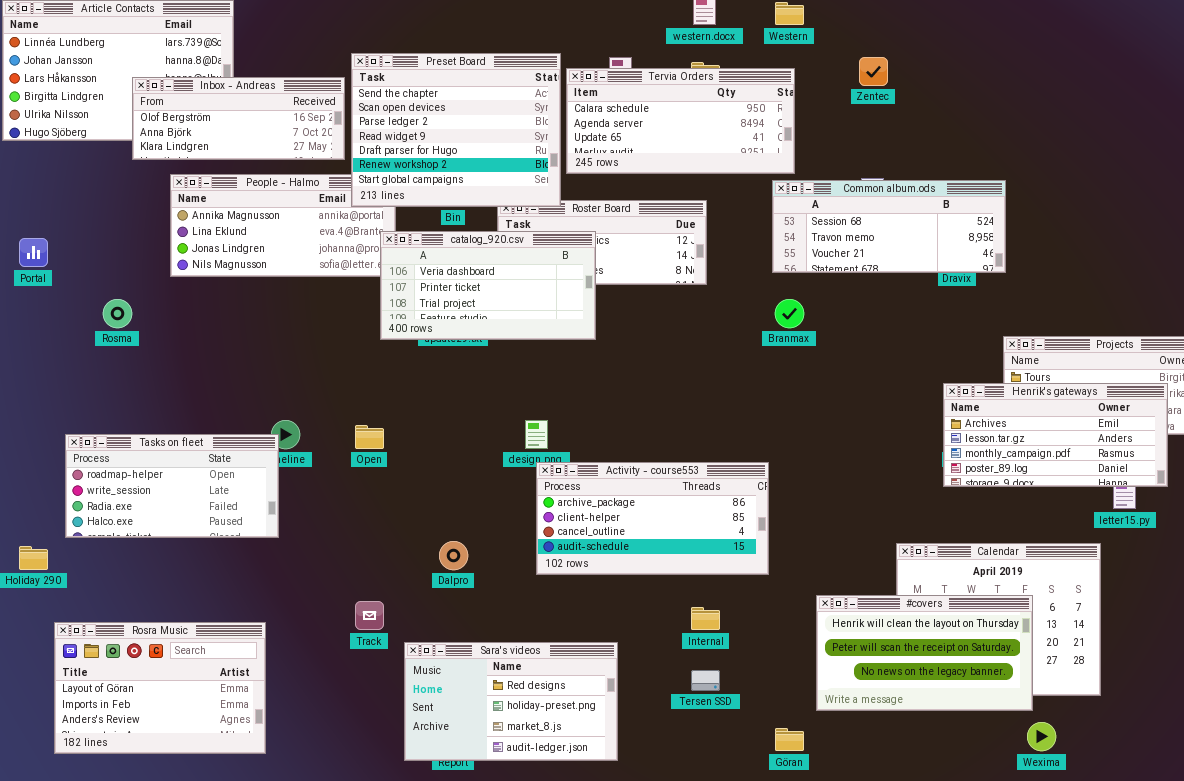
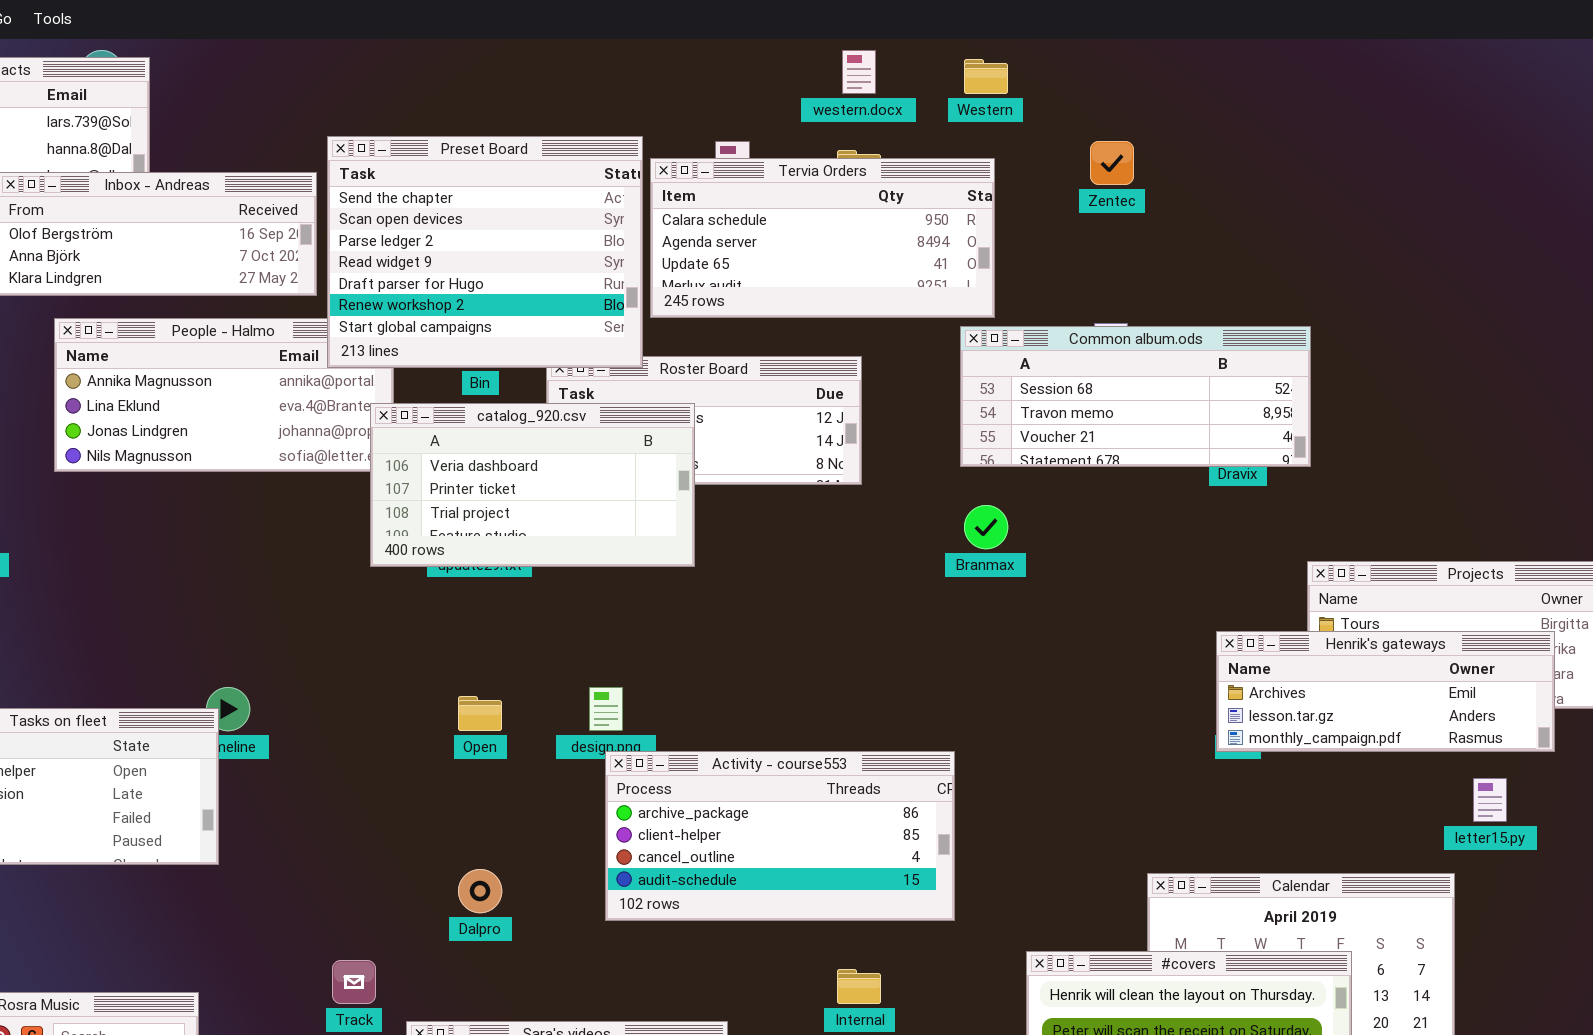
Henrik's gateways: [943,383,1168,487] -> [1216,631,1555,752], resized
Open: [355,425,384,449] -> [458,696,502,731], moved

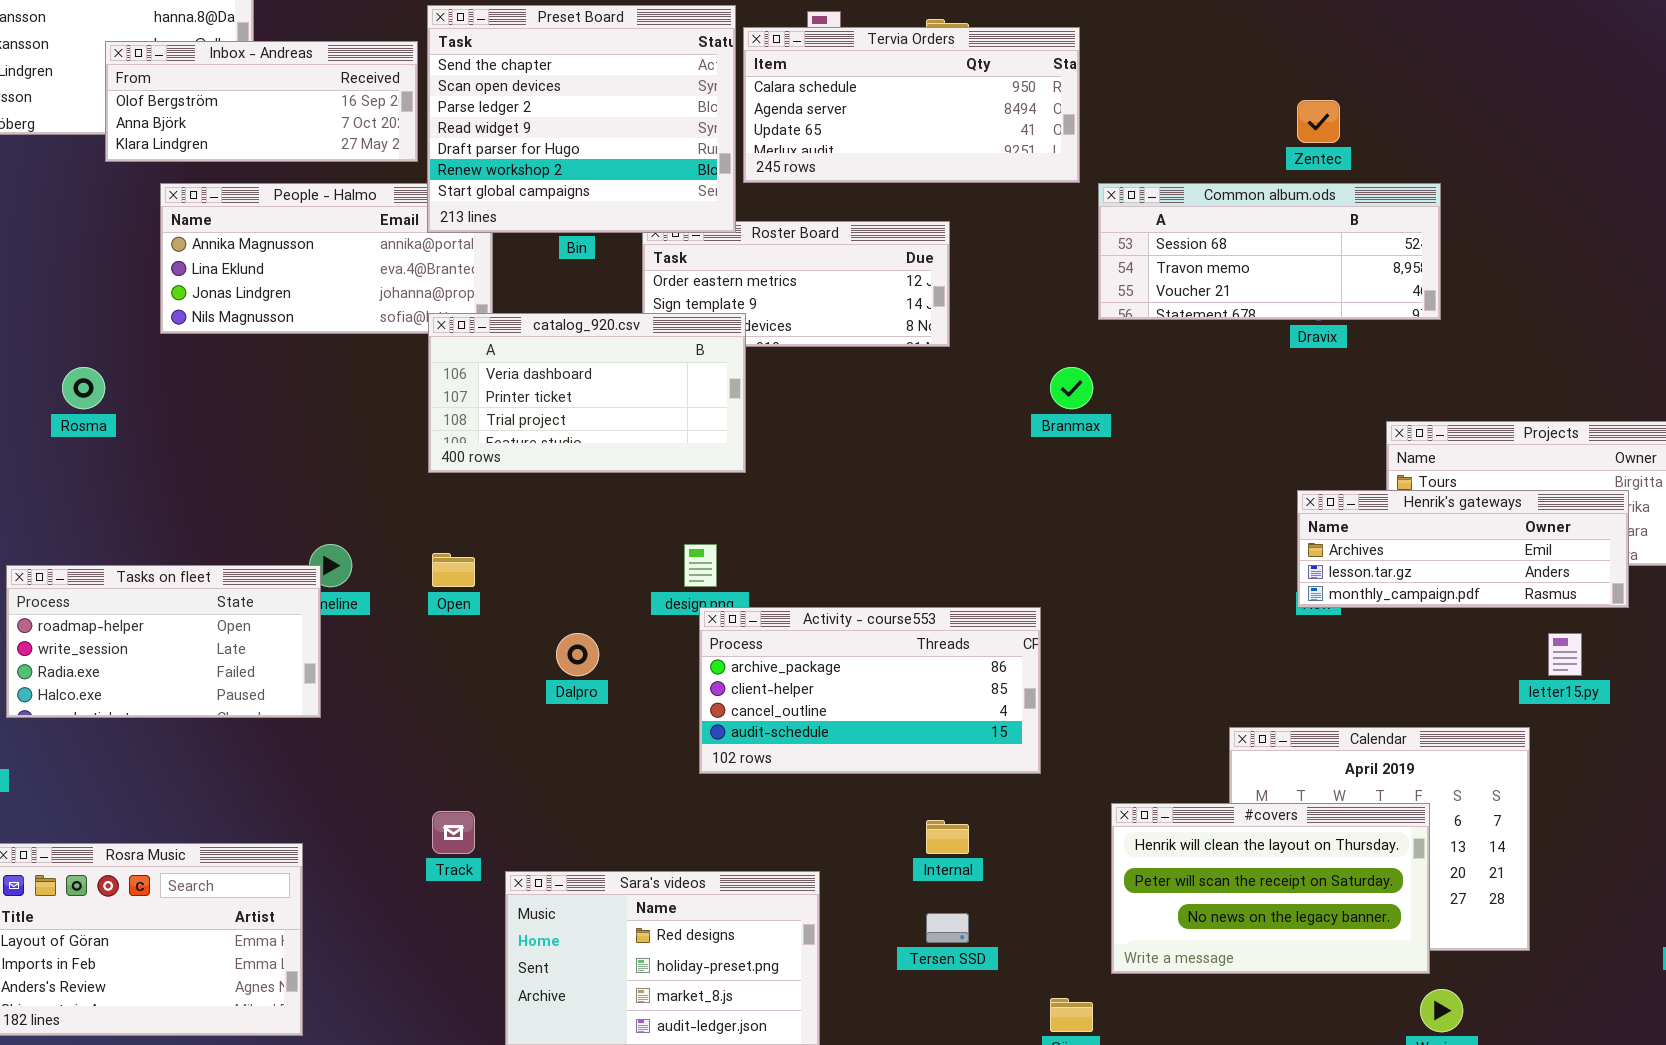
Zentec: [1090,141,1134,185] -> [1297,100,1340,143], moved
Common album.ods: [960,326,1311,467] -> [1098,183,1441,320], moved
catalog_920.csv: [370,403,695,567] -> [428,313,746,473], moved
Open: [458,696,502,731] -> [432,553,475,587], moved
Dalpro: [458,869,502,913] -> [556,633,599,676], moved

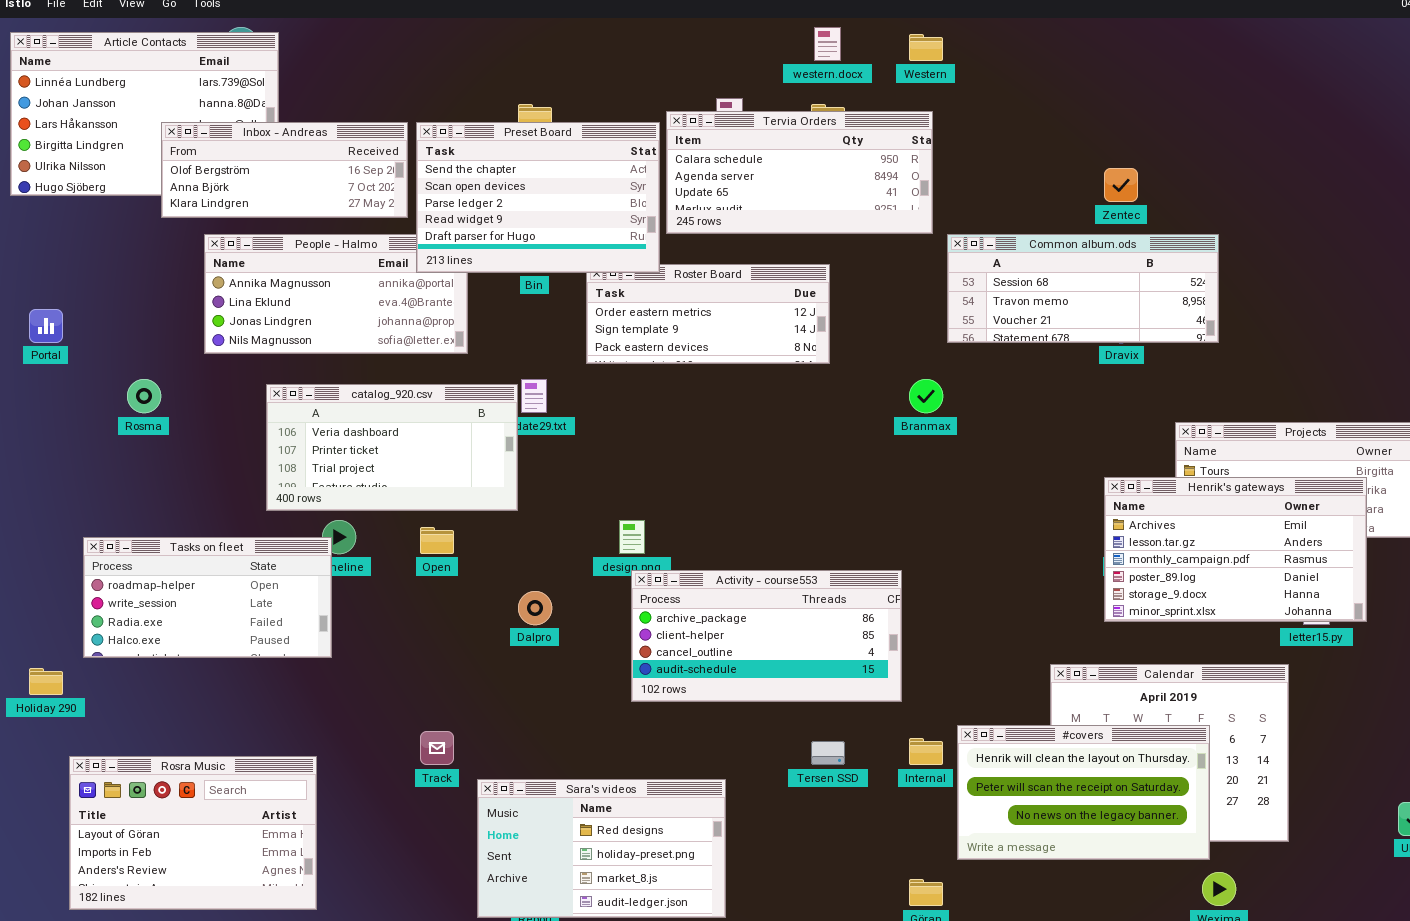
Preset Board: [427,5,736,233] -> [416,122,660,273], resized
catalog_920.csv: [428,313,746,473] -> [266,384,518,511], moved
Henrik's gateways: [1297,490,1629,608] -> [1104,477,1367,622], resized
Internal: [926,820,969,854] -> [909,738,943,765], moved
Tersen SSD: [926,913,969,943] -> [811,741,845,765], moved

